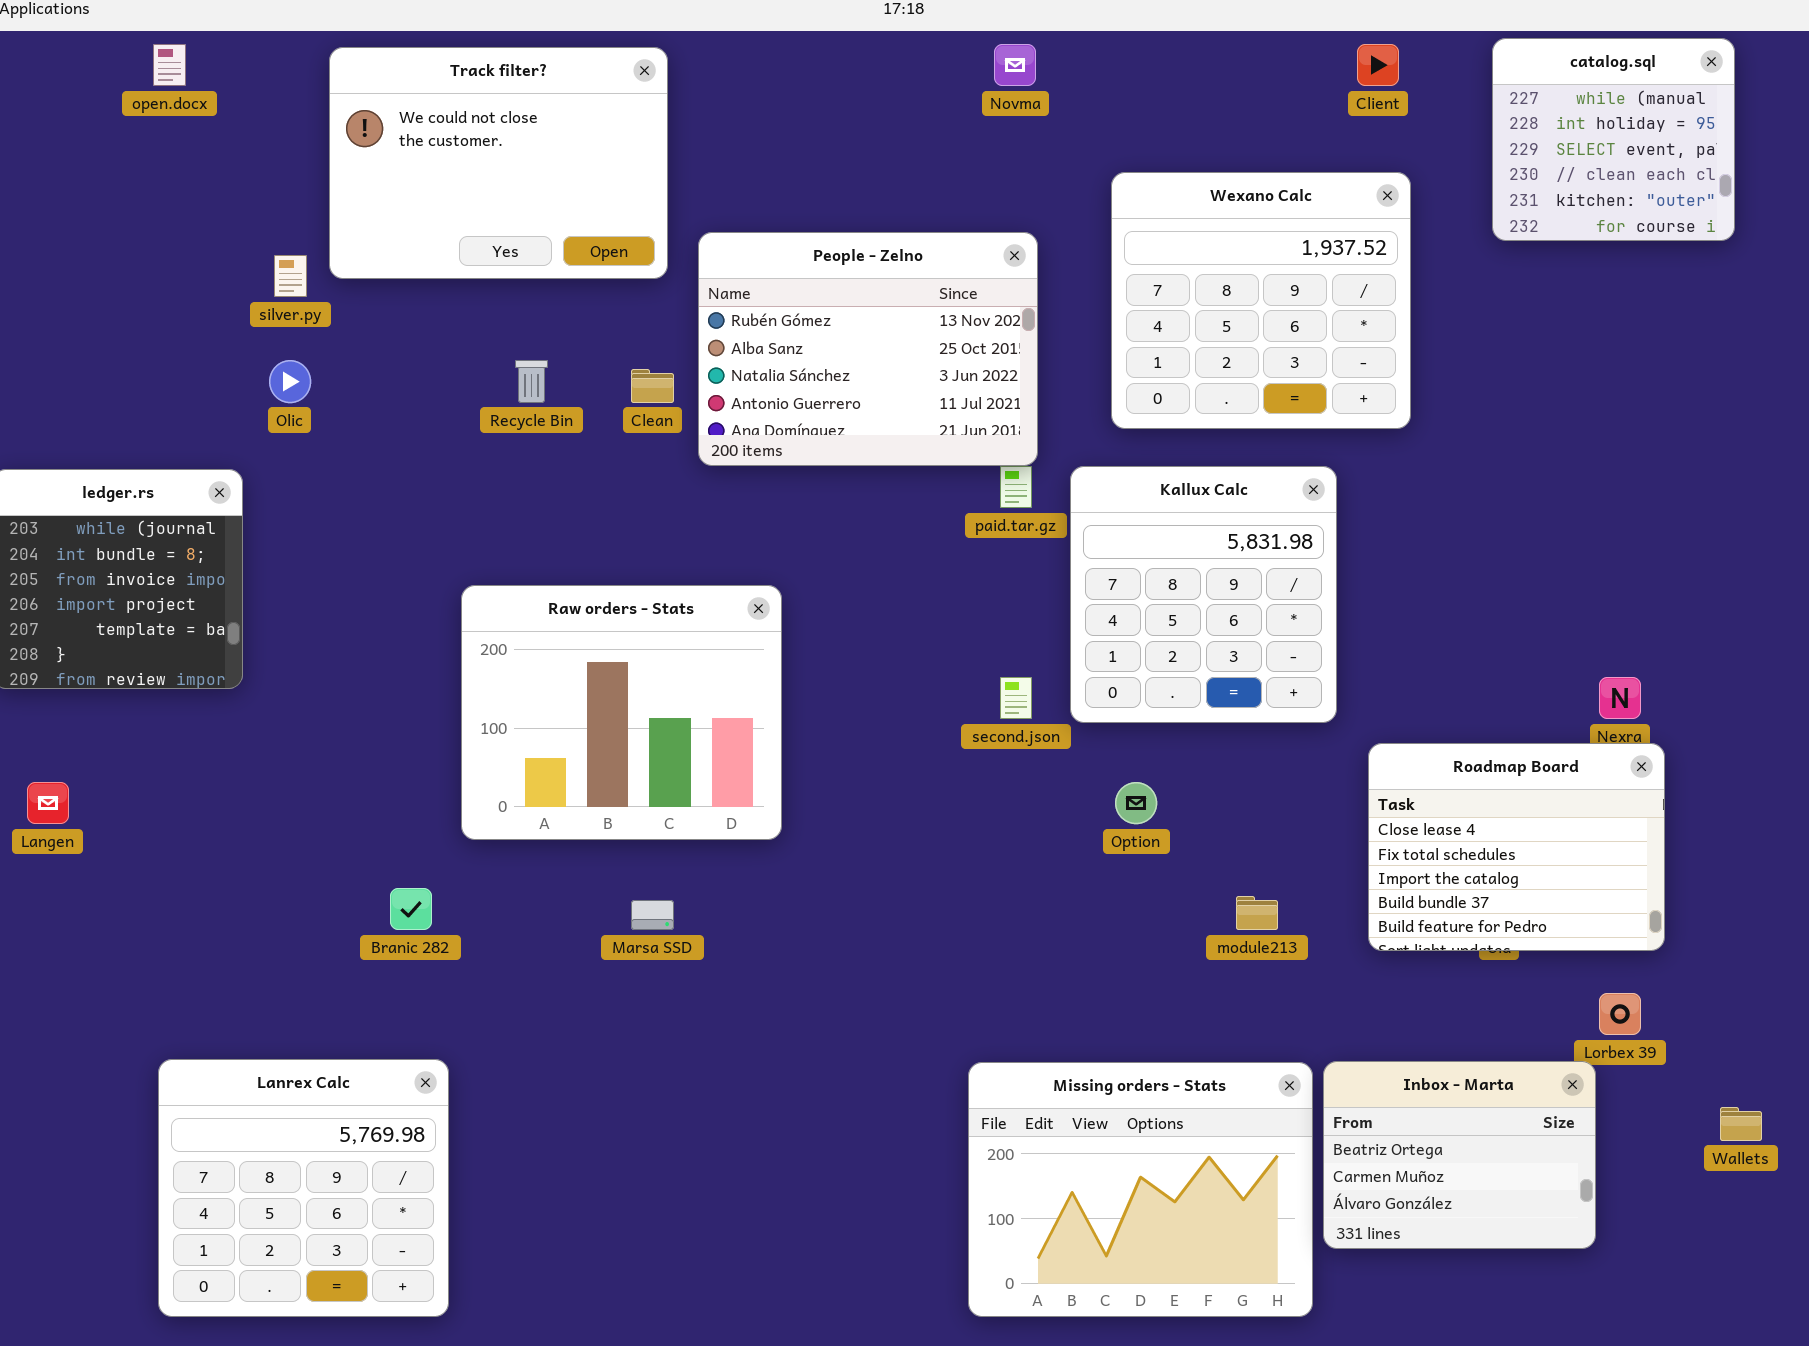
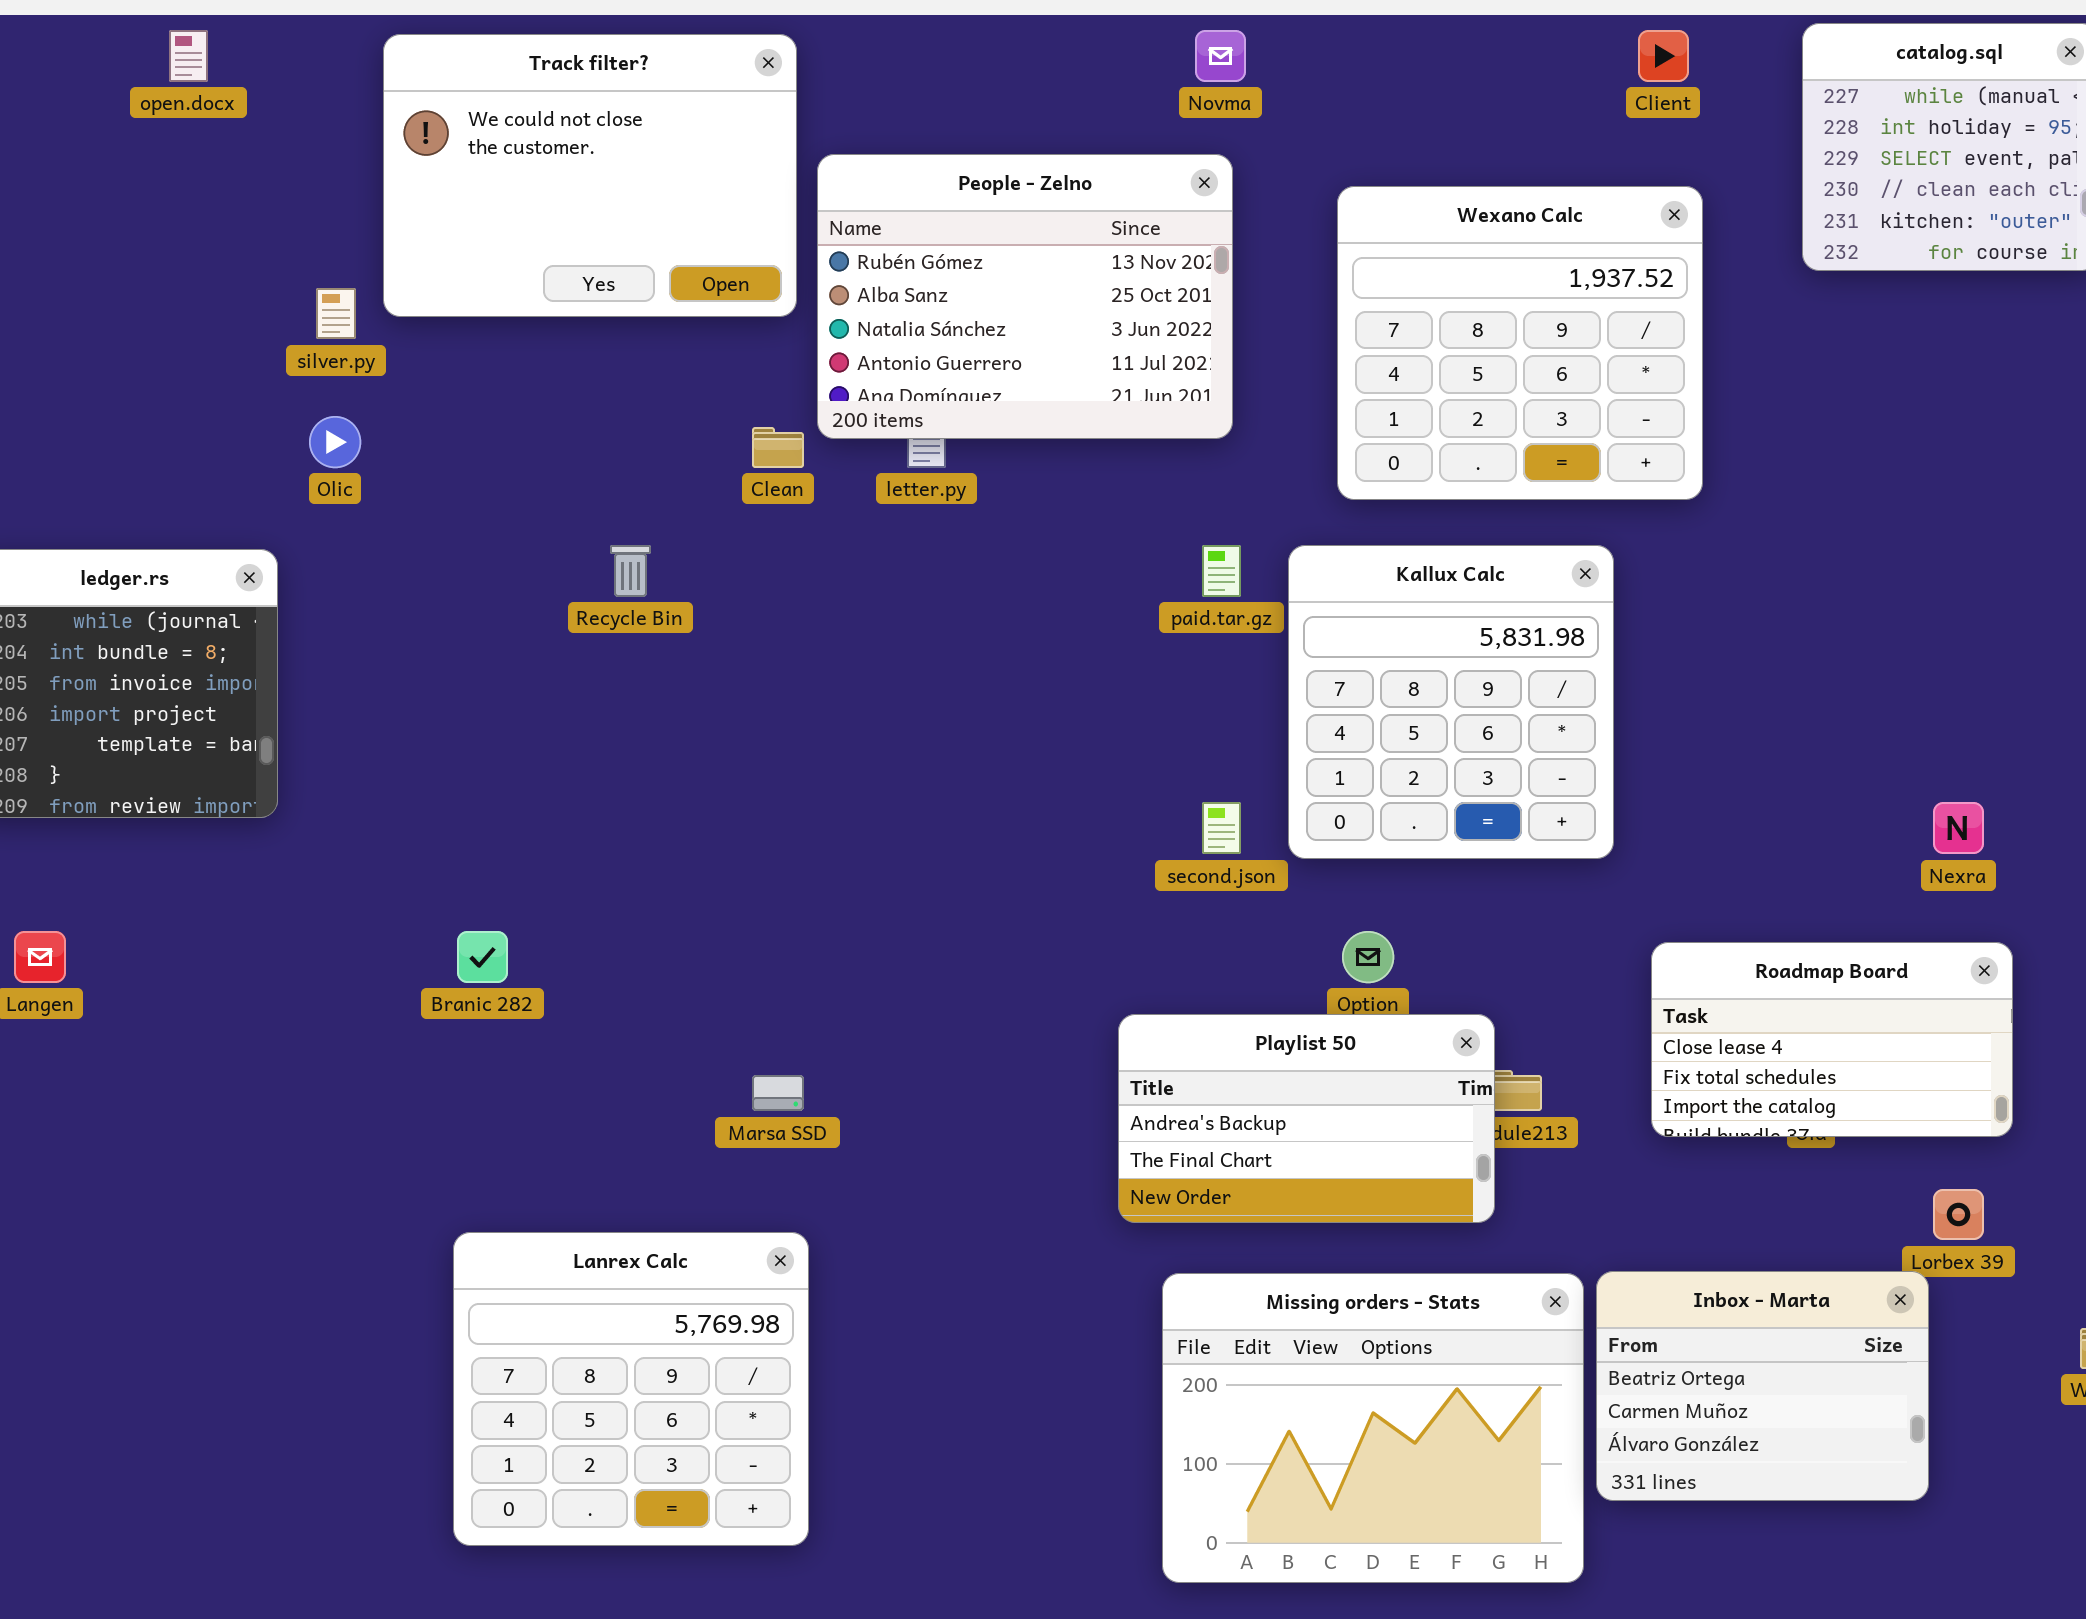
People - Zelno: [698,232,1038,466] -> [817,154,1233,439], moved
Recycle Bin: [515,360,548,403] -> [610,545,651,597], moved
Raw orders - Stats: [461,585,782,840] -> none, closed
Roadmap Board: [1368,743,1665,951] -> [1651,942,2013,1137], resized
Playlist 50: none -> [1118,1014,1495,1223], opened
Branic 282: [390,888,432,930] -> [457,931,508,983], moved
Lanrex Calc: [158,1059,449,1317] -> [453,1232,809,1546], moved

